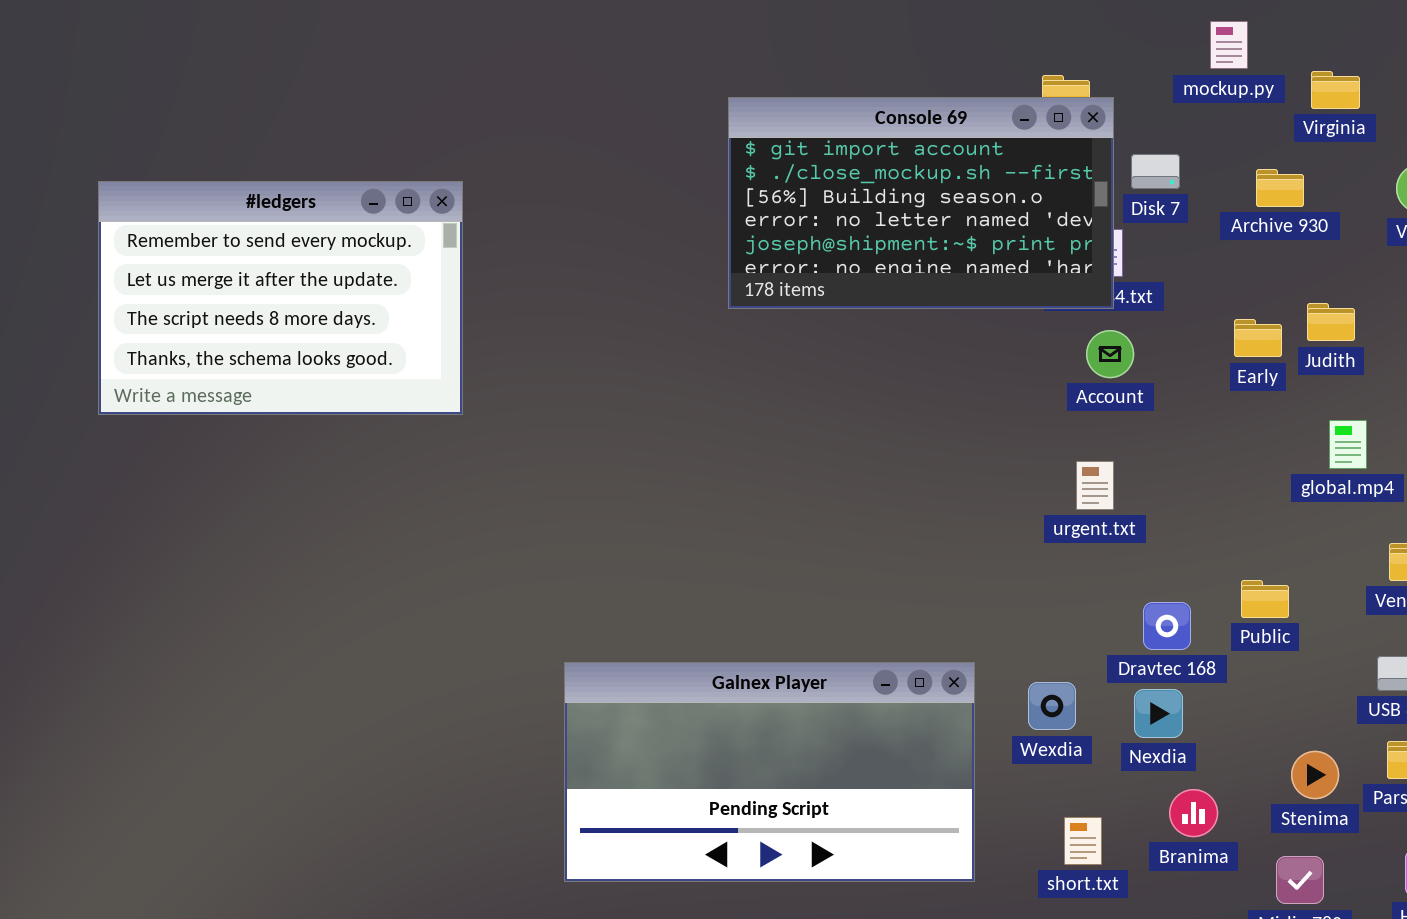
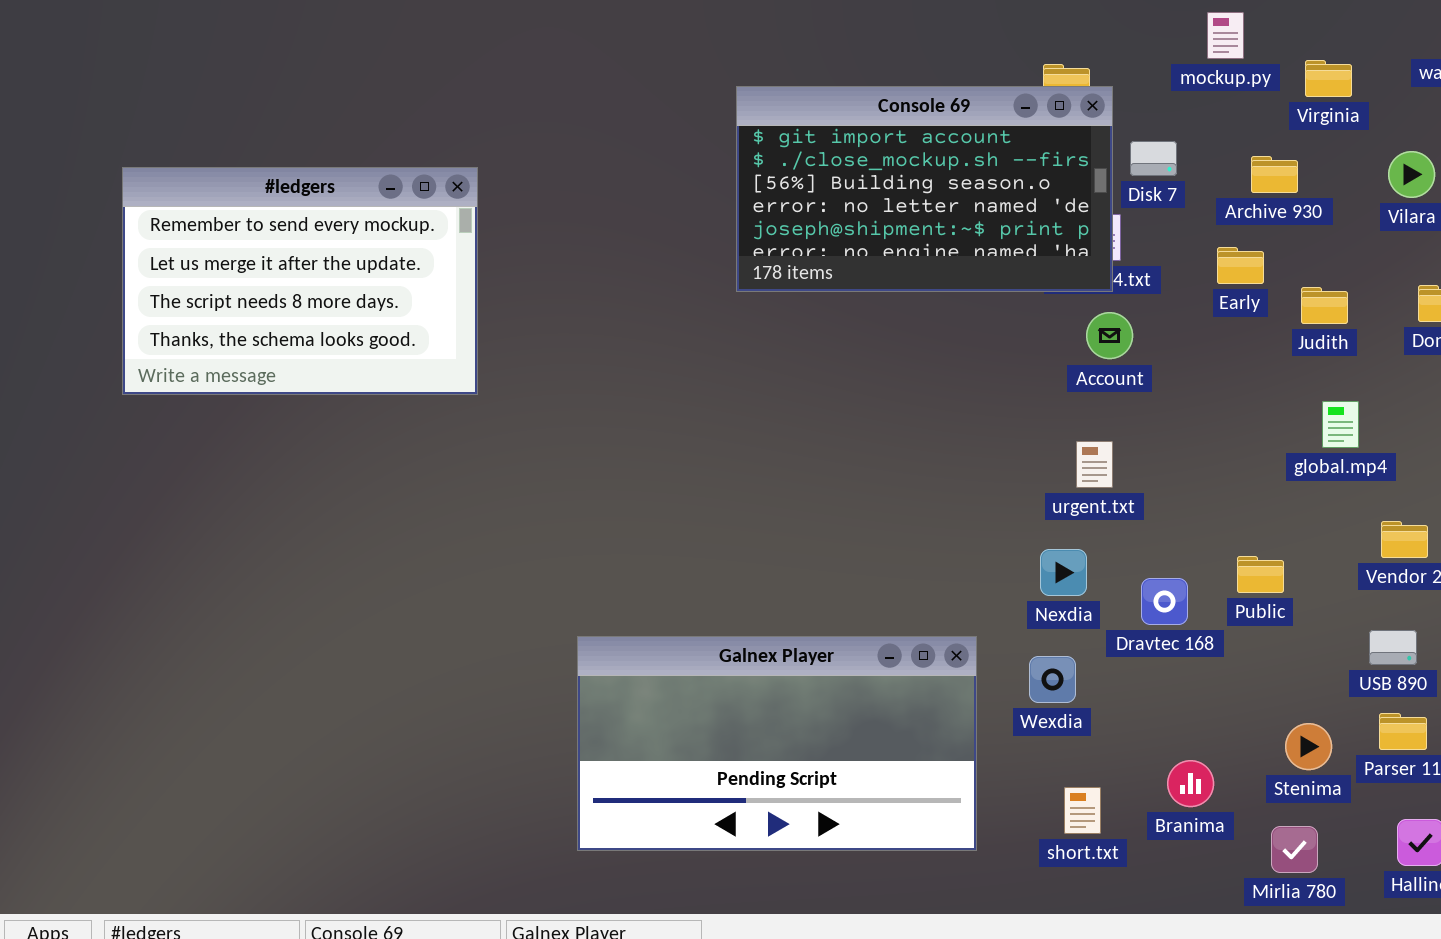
Early: [1234,319,1282,357] -> [1217,247,1264,284], moved
Nexdia: [1134,689,1183,738] -> [1040,549,1087,596], moved

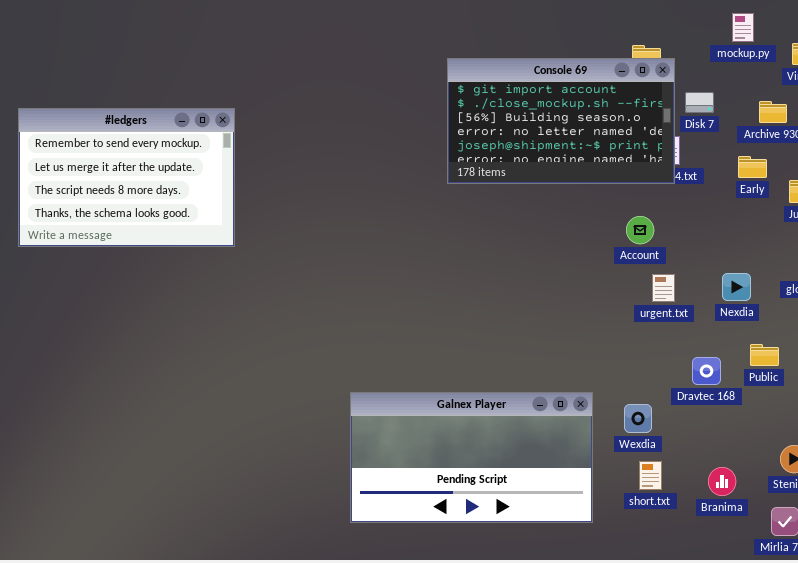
#ledgers: [122,167,478,395] -> [18,108,235,247], moved
Account: [1086,312,1133,359] -> [626,216,654,244], moved
Nexdia: [1040,549,1087,596] -> [722,273,751,301], moved
short.txt: [1064,787,1101,834] -> [639,461,662,490], moved

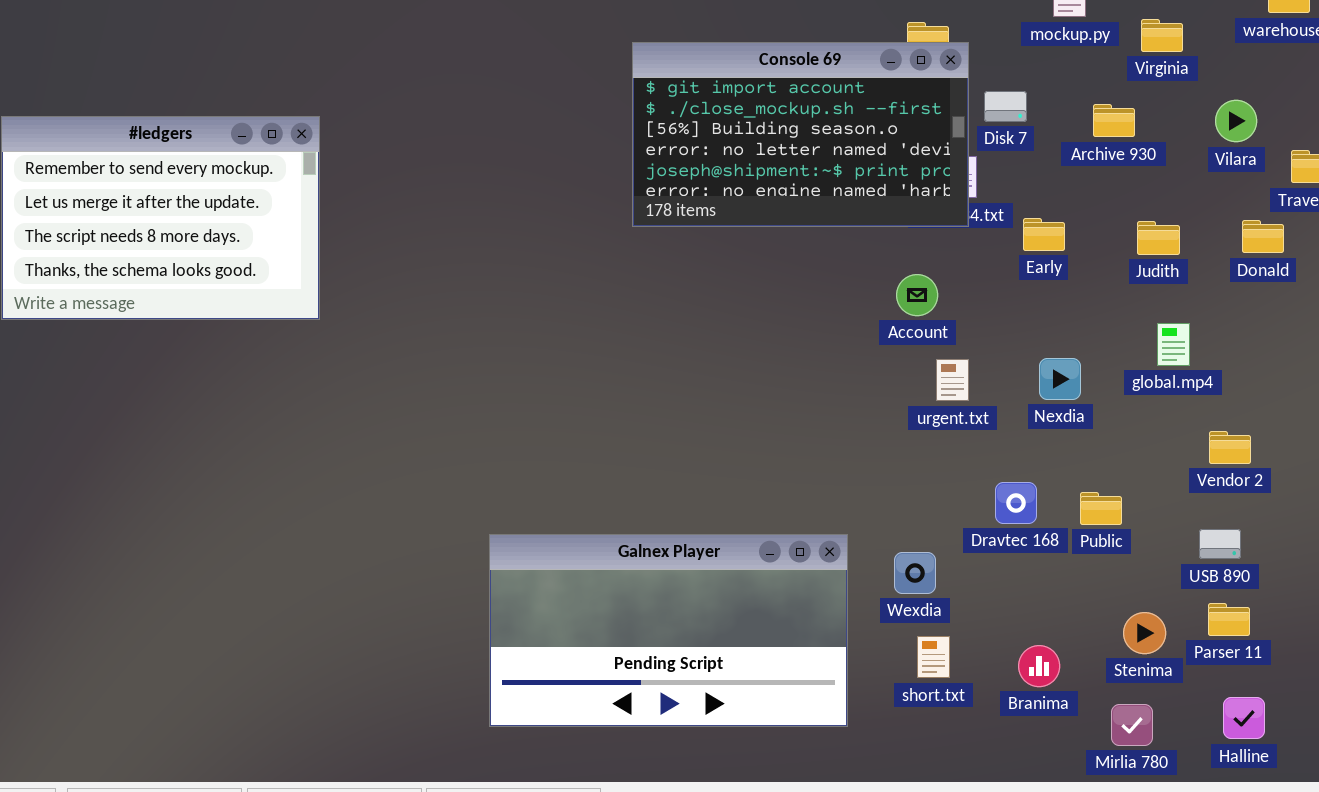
Early: [738,156,767,178] -> [1023,218,1065,251], moved
Public: [750,344,779,366] -> [1080,492,1122,525], moved

